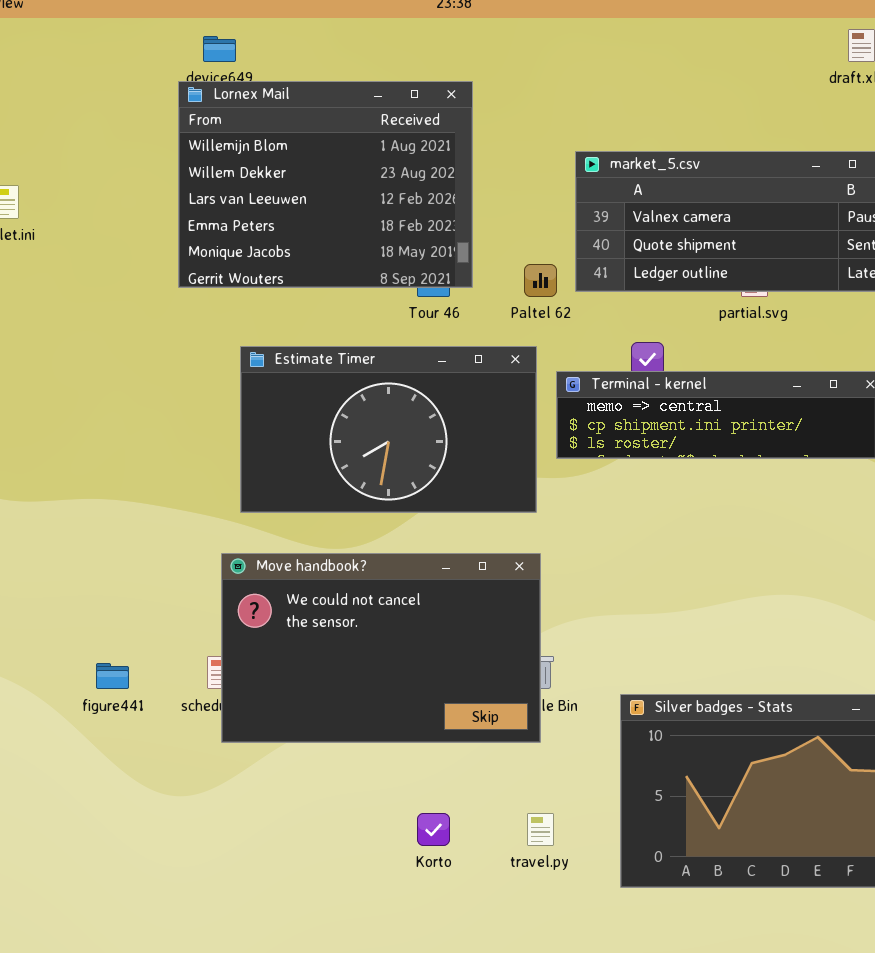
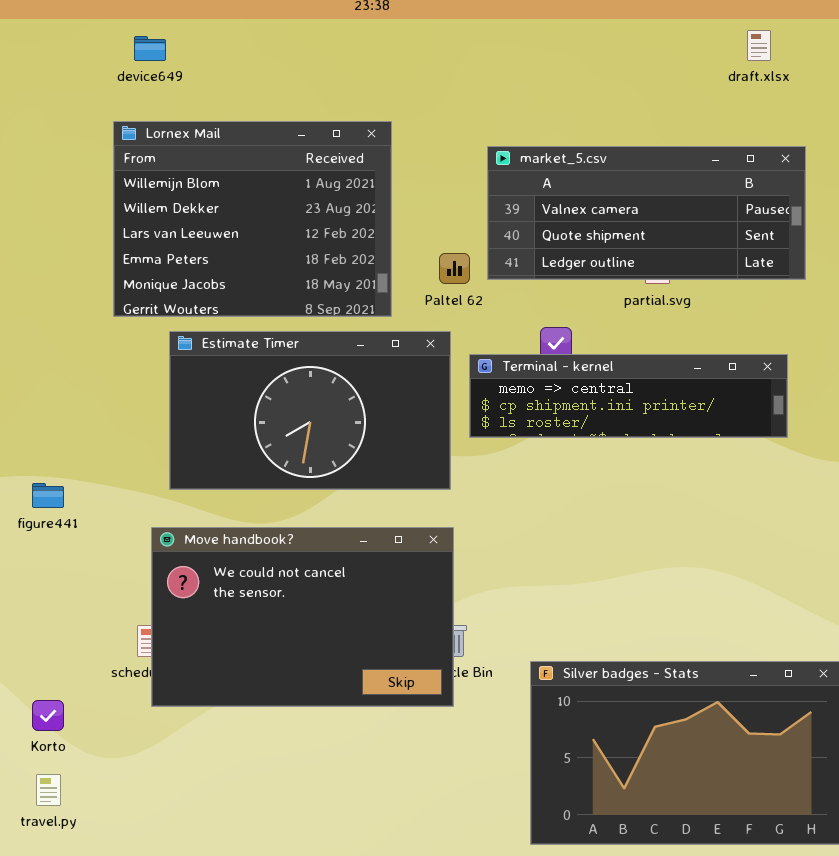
Lornex Mail: [178,81,473,288] -> [113,121,392,317], moved
figure441: [96,663,129,689] -> [32,483,64,508], moved
Korto: [417,813,450,846] -> [32,700,64,731], moved
travel.py: [527,813,554,846] -> [36,774,61,806], moved

